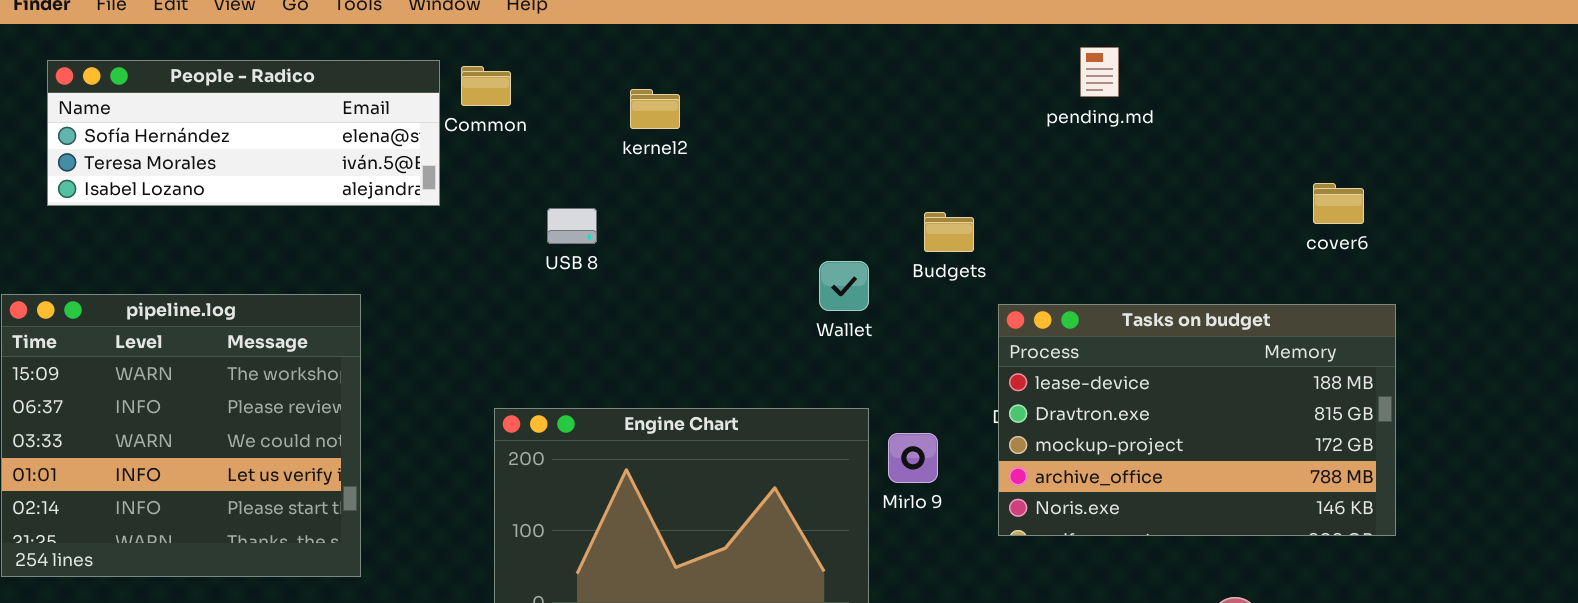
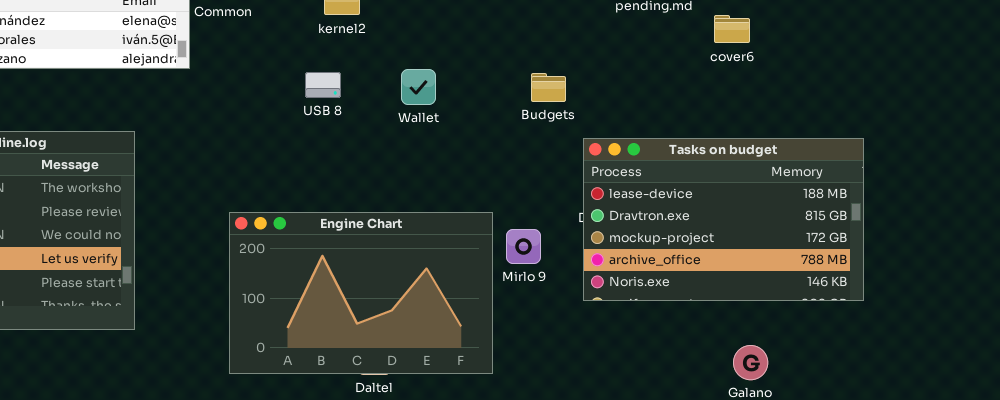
cover6: [1313,183,1364,224] -> [714,15,750,43], moved
USB 8: [547,208,597,244] -> [305,72,341,98], moved
Wallet: [819,261,869,311] -> [401,69,436,105], moved

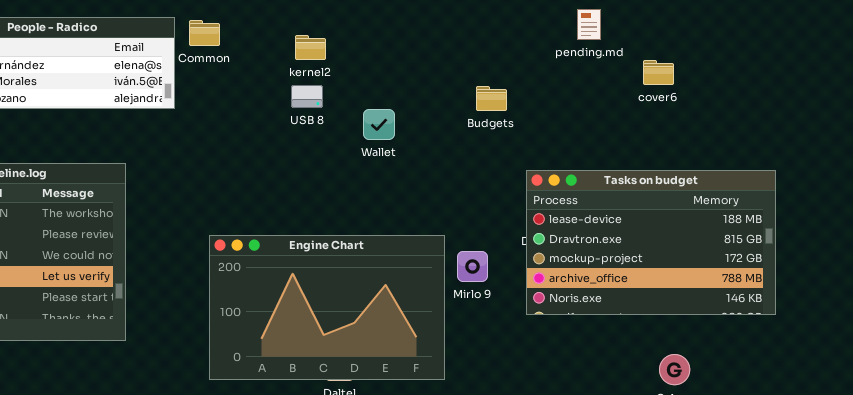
USB 8: [305,72,341,98] -> [291,85,323,108], moved
Budgets: [531,73,566,102] -> [476,86,507,111], moved

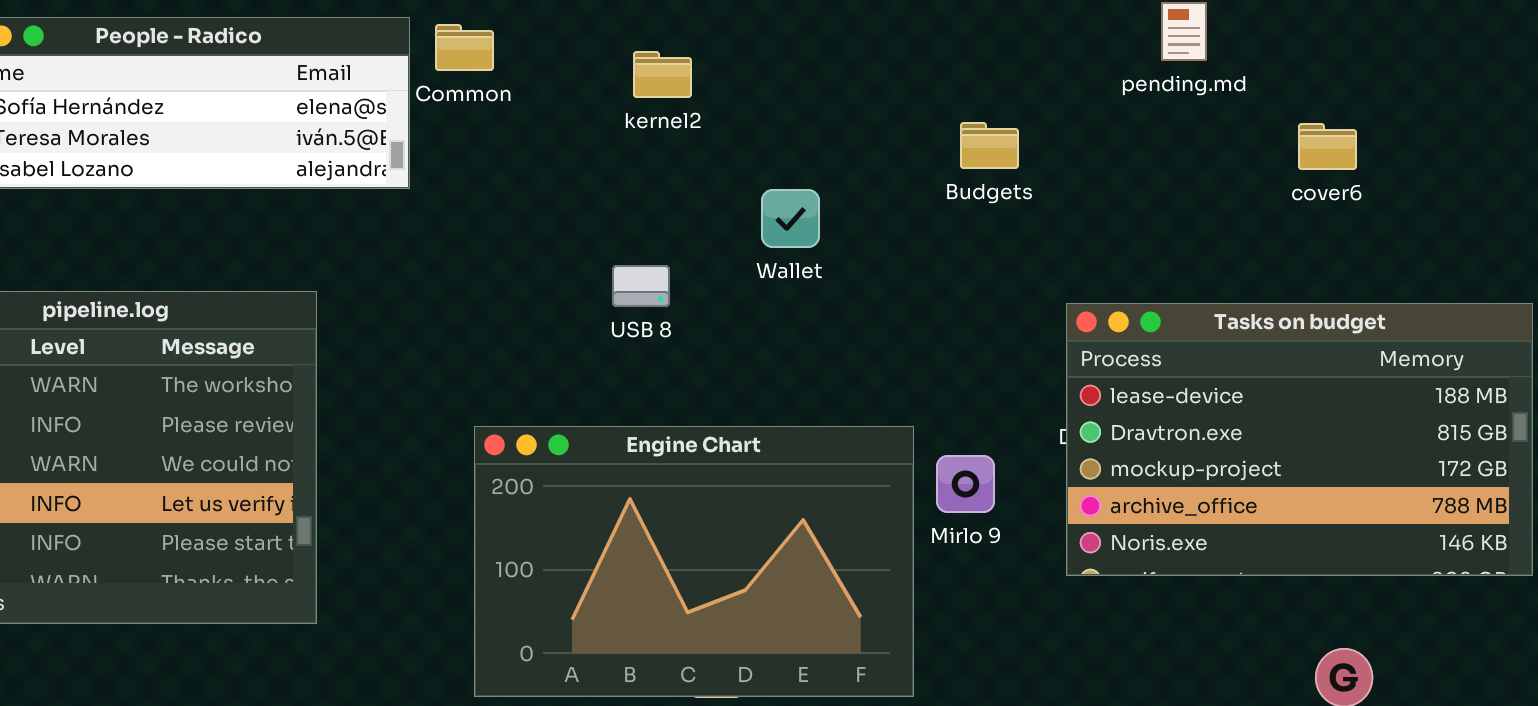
cover6: [643,60,674,85] -> [1298,123,1357,170], moved
USB 8: [291,85,323,108] -> [612,265,670,307], moved
Budgets: [476,86,507,111] -> [960,122,1019,169], moved

